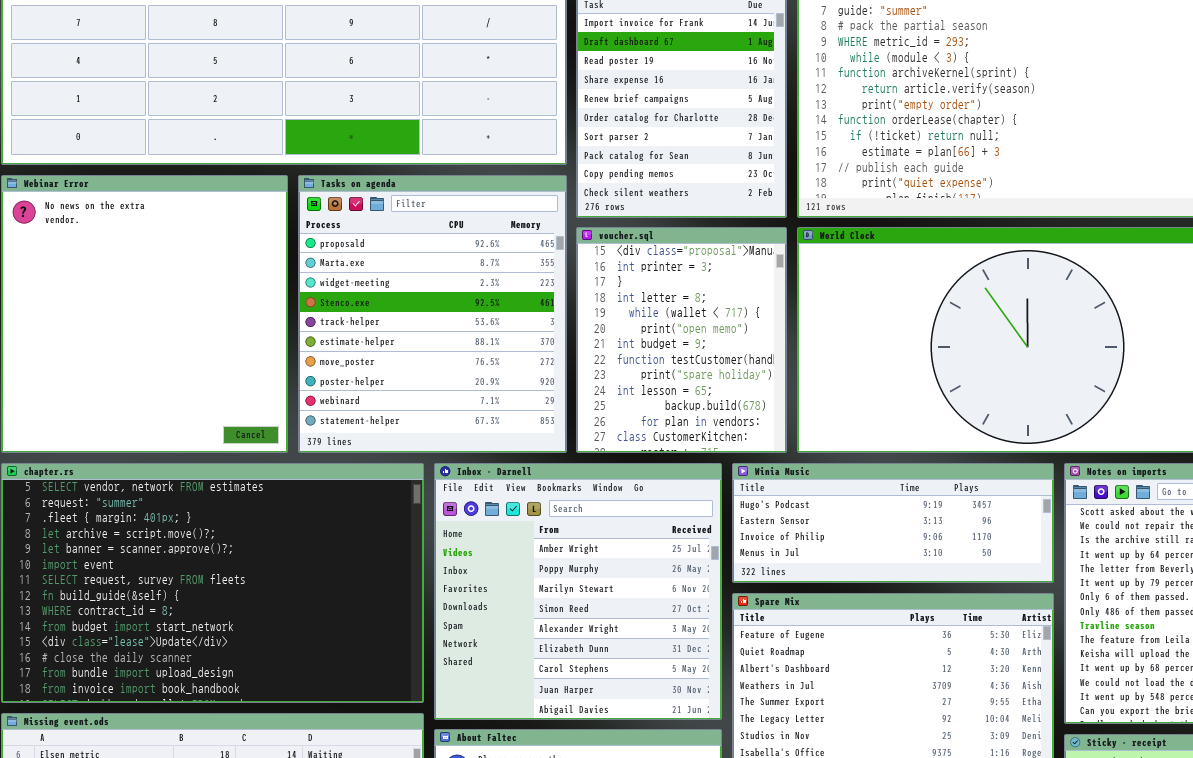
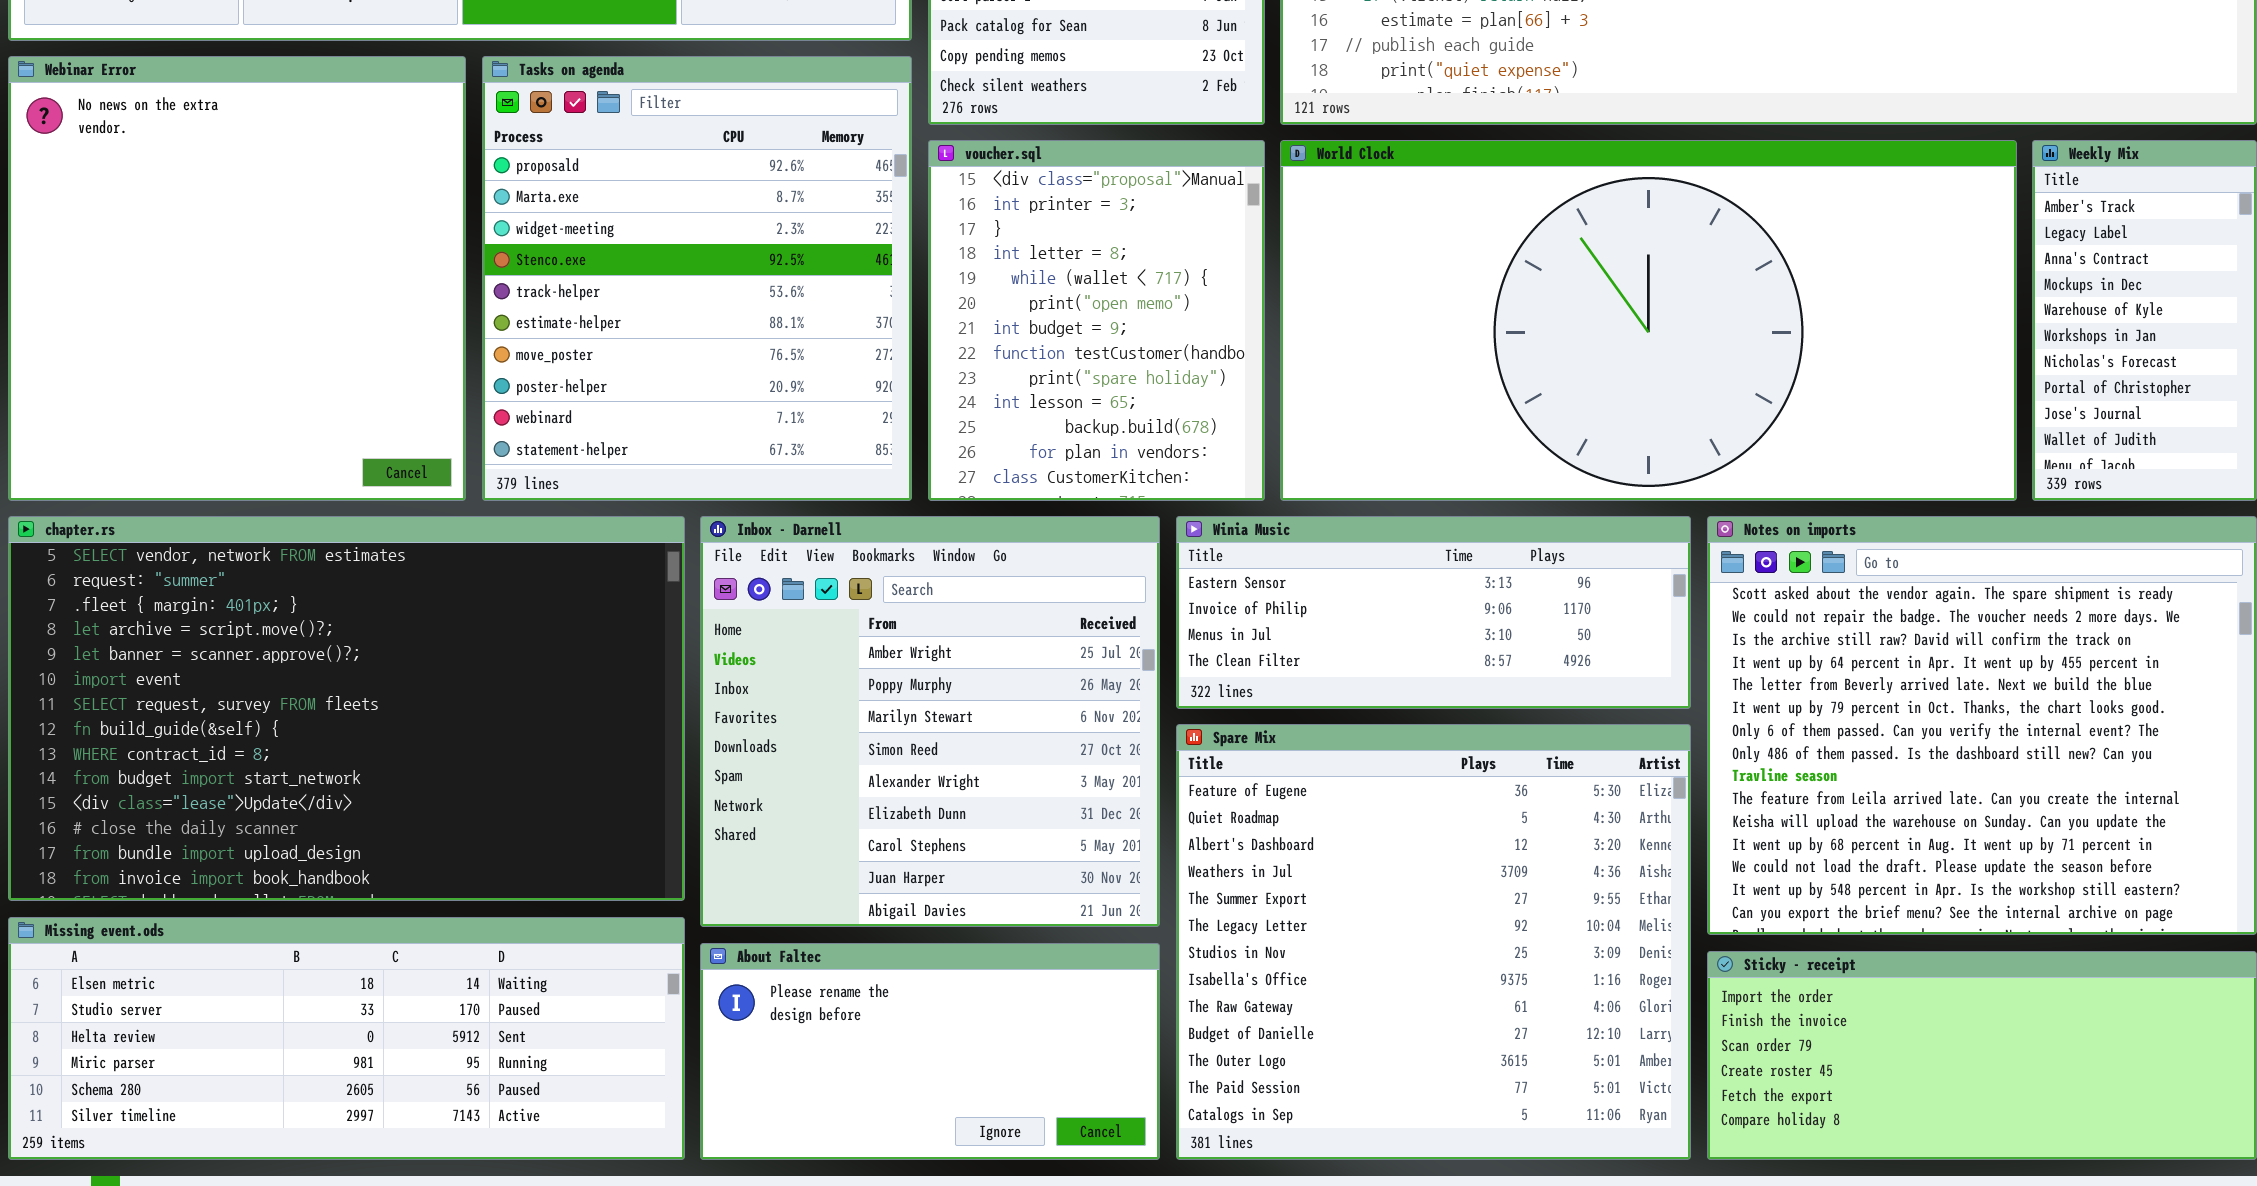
Winia Music: [732,463,1054,583] -> [1176,516,1691,709], scrolled down 1 row

